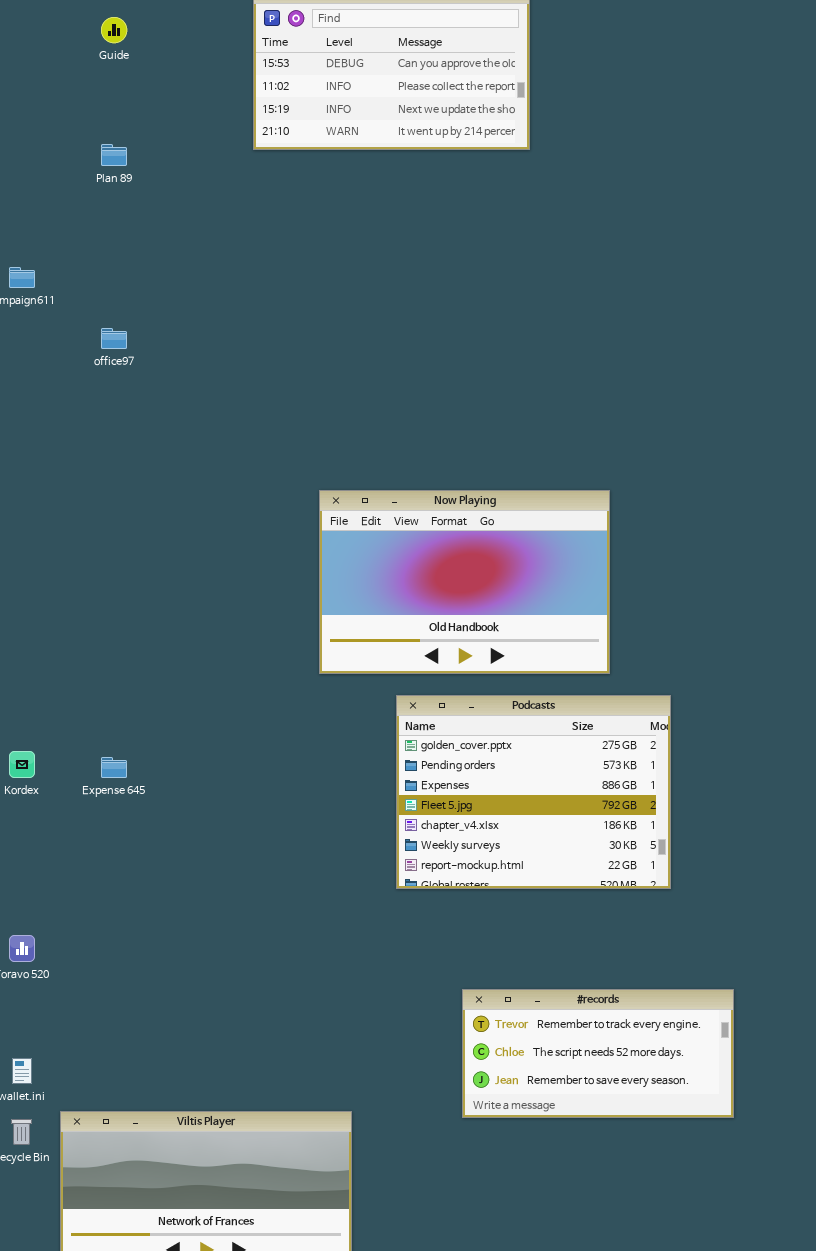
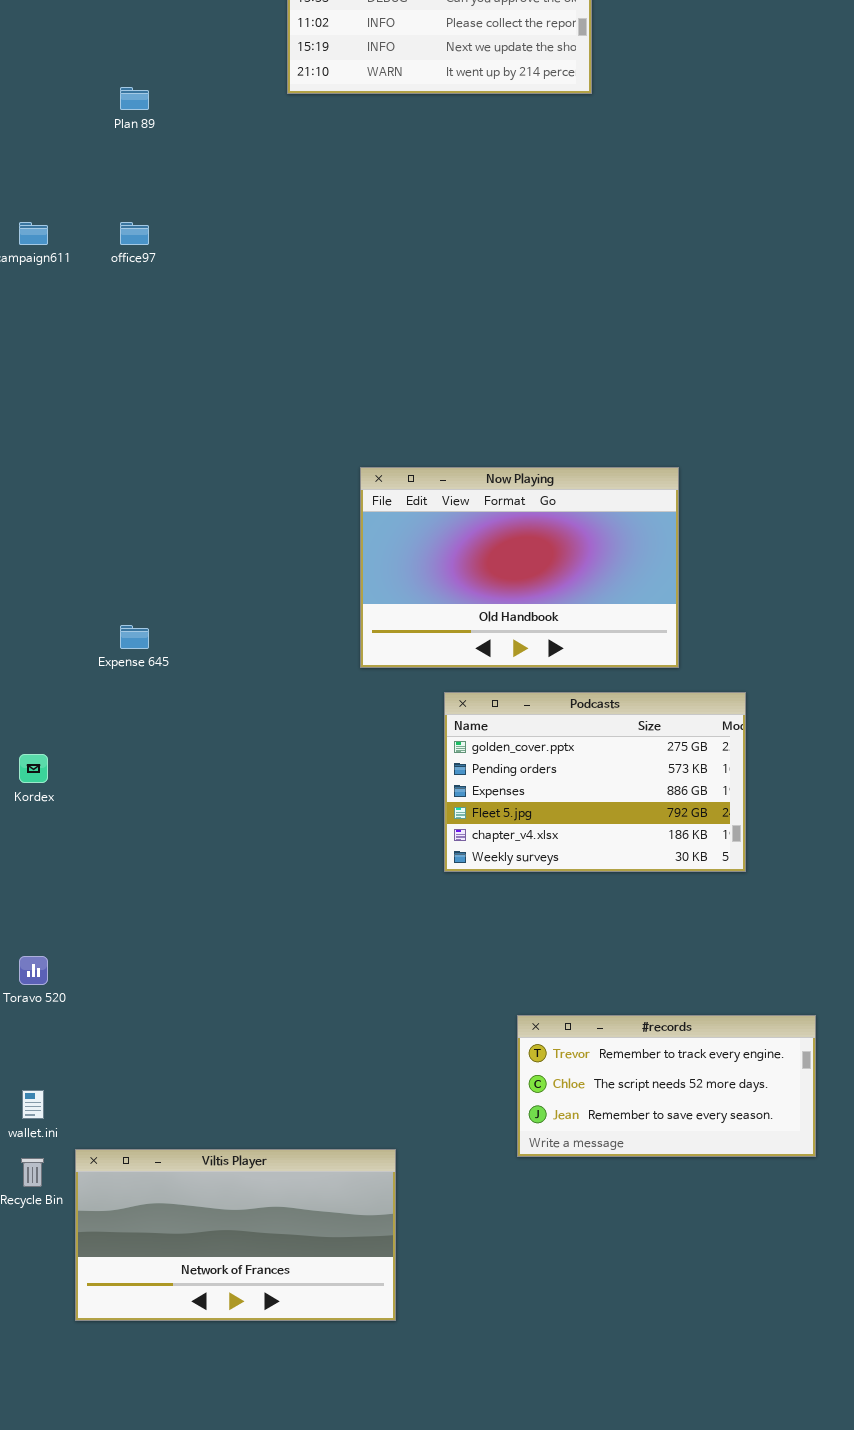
office97: [101,328,127,349] -> [120,222,149,245], moved
Podcasts: [396,695,671,889] -> [444,692,746,872], resized
Expense 645: [101,757,127,778] -> [120,625,149,649], moved

